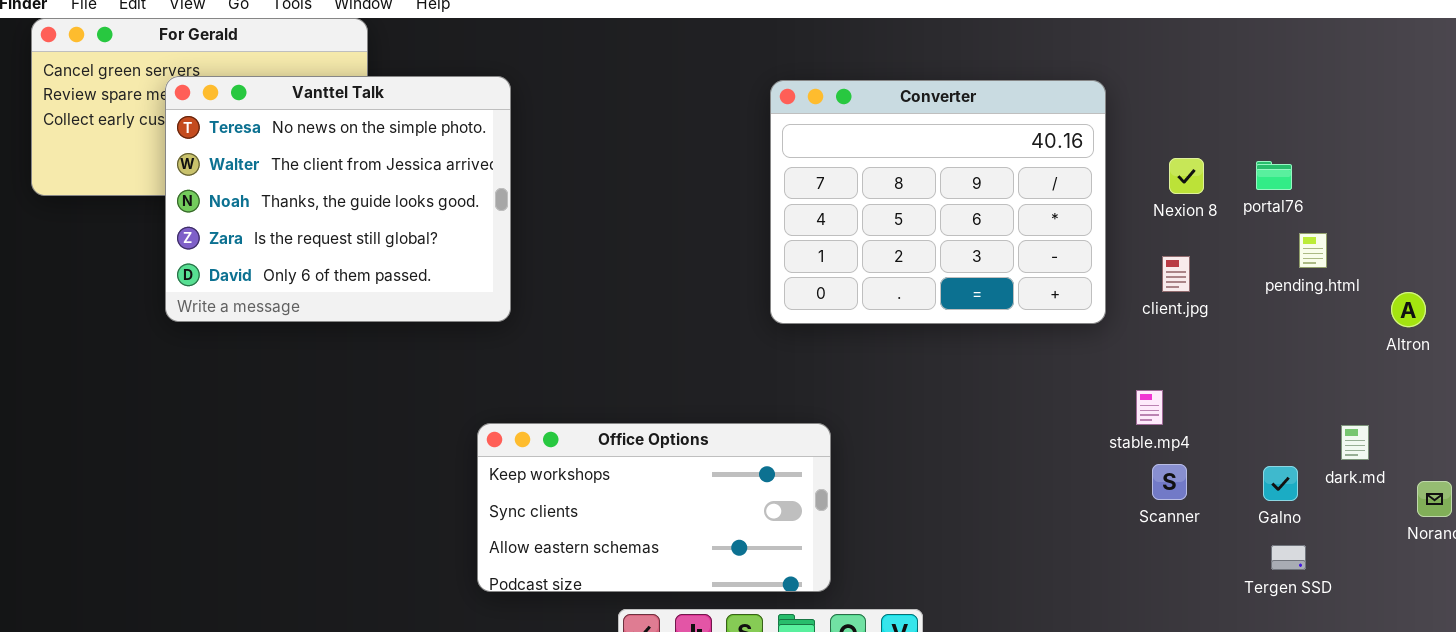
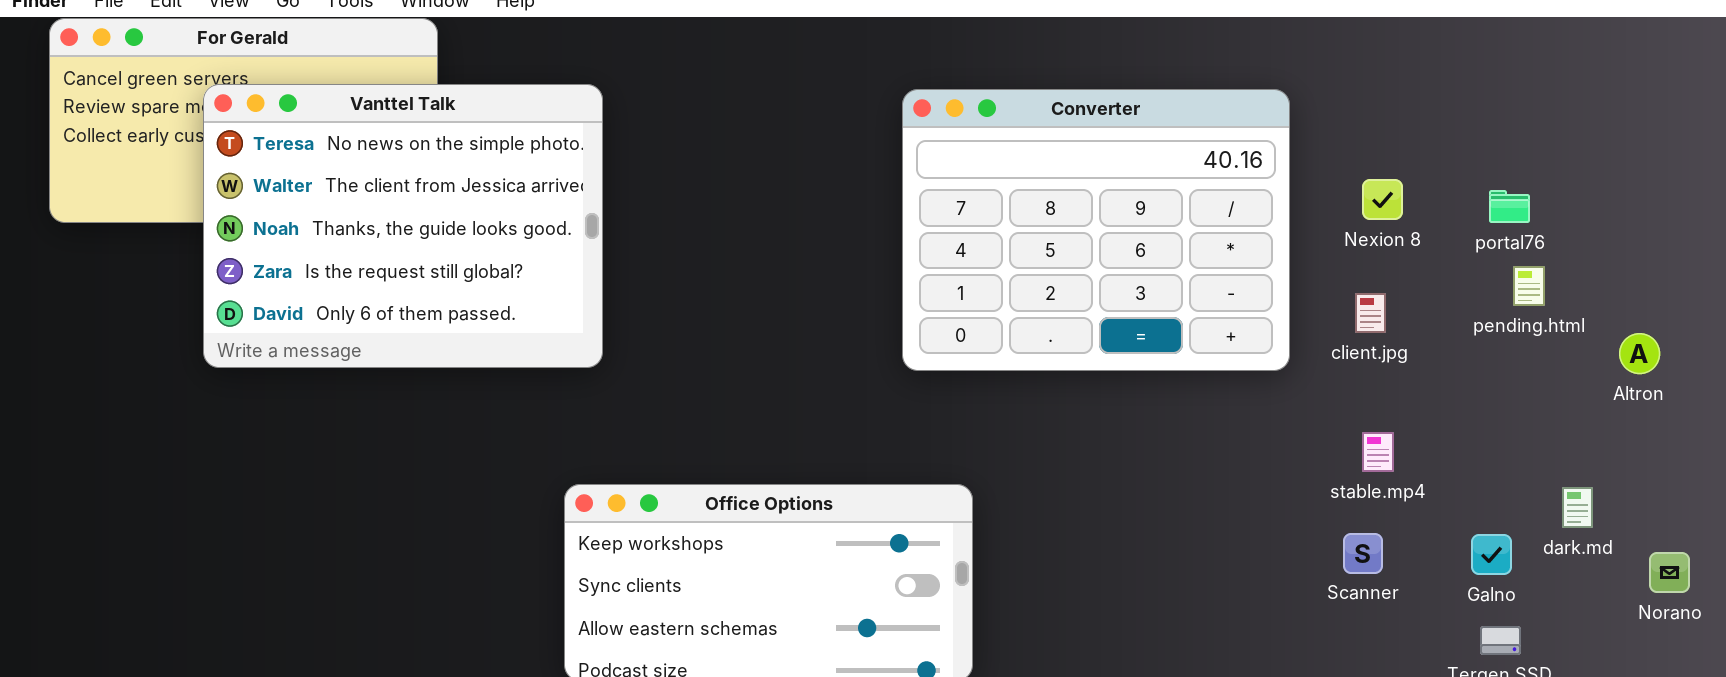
portal76: [1256,161,1292,190] -> [1489,190,1530,223], moved
stable.mp4: [1136,390,1163,425] -> [1362,432,1394,472], moved

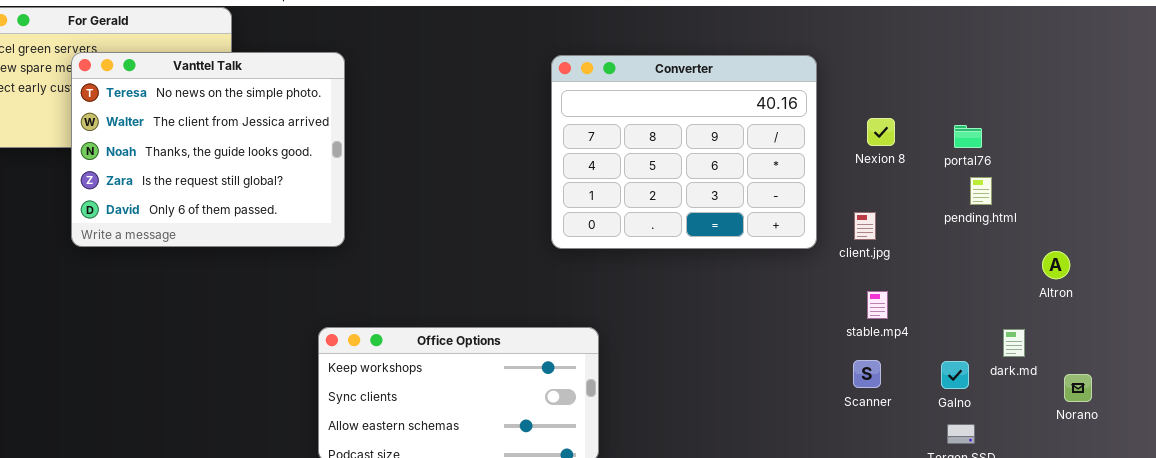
client.jpg: [1355,293,1386,333] -> [854,212,876,240], moved
Altron: [1619,333,1660,374] -> [1042,251,1070,279], moved

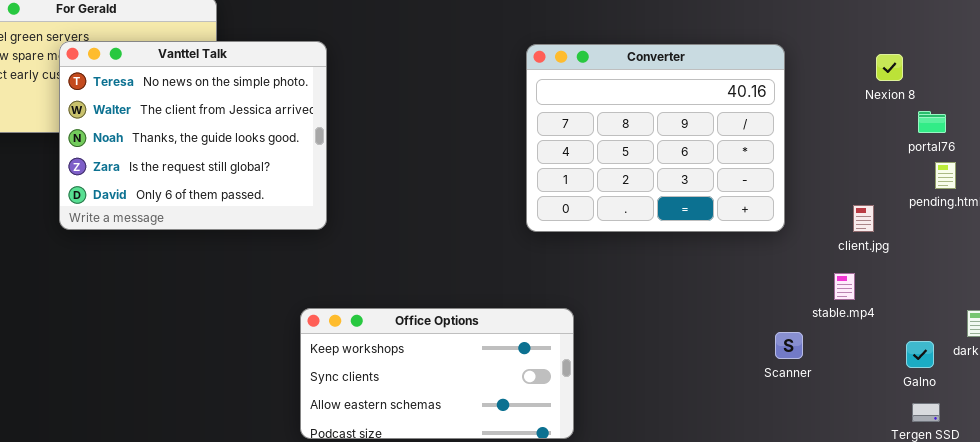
Nexion 8: [867,118,895,146] -> [876,54,903,81], moved
client.jpg: [854,212,876,240] -> [853,205,874,232], moved
Scanner: [853,360,881,388] -> [775,332,803,359], moved

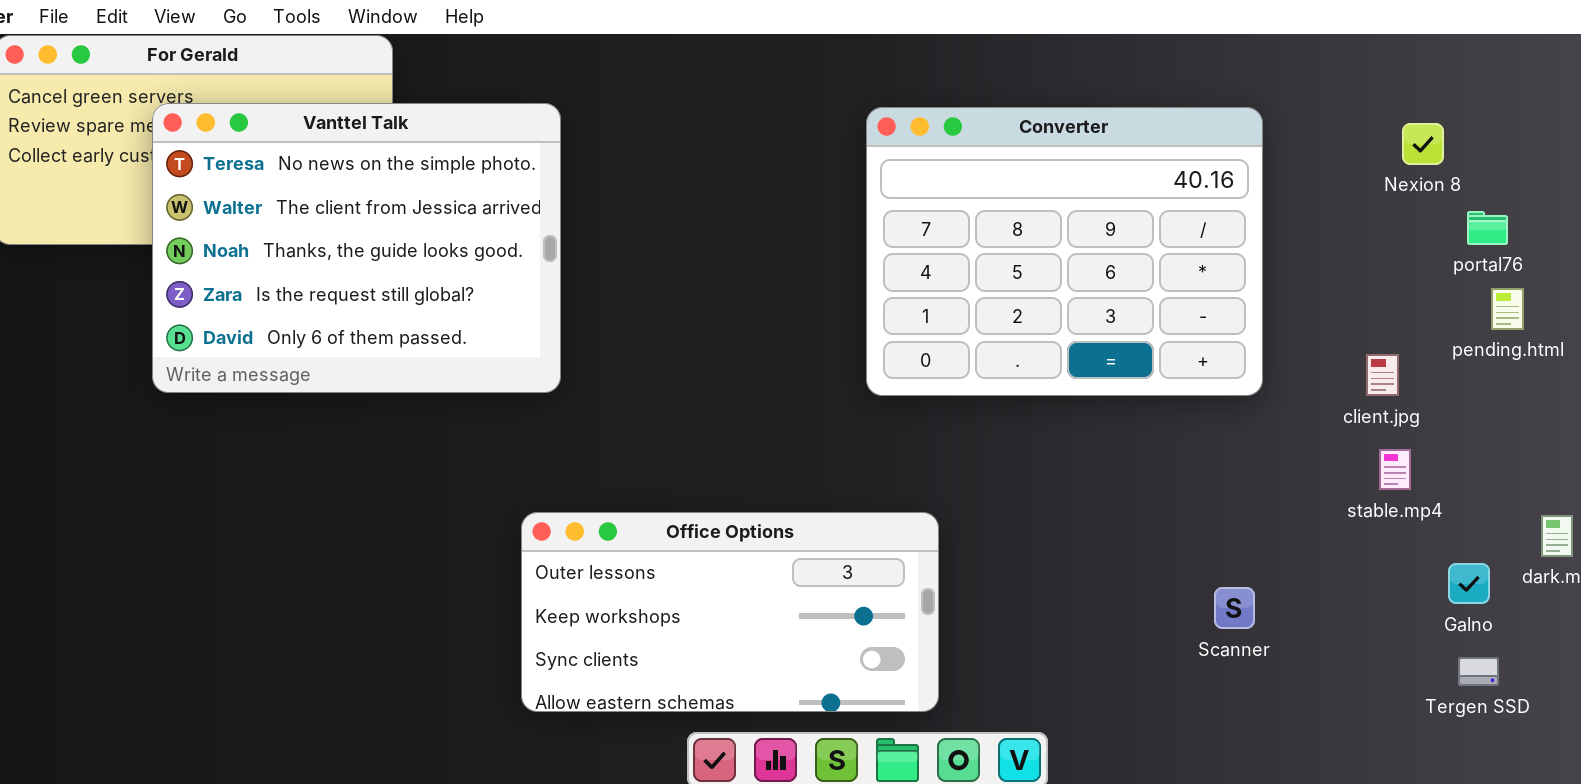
stable.mp4: [834,273,855,300] -> [1379,449,1411,490], moved
Office Options: [300,308,574,439] -> [521,512,939,712], scrolled up 1 row
Scanner: [775,332,803,359] -> [1214,587,1255,629], moved

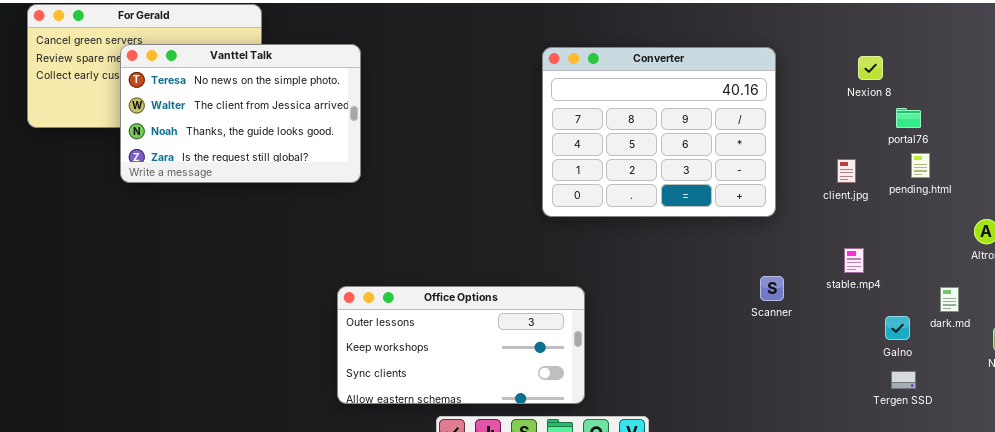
Vanttel Talk: [152,103,561,393] -> [120,44,361,183], resized
client.jpg: [1366,354,1399,396] -> [837,159,856,183], moved
Scanner: [1214,587,1255,629] -> [760,276,784,301], moved

